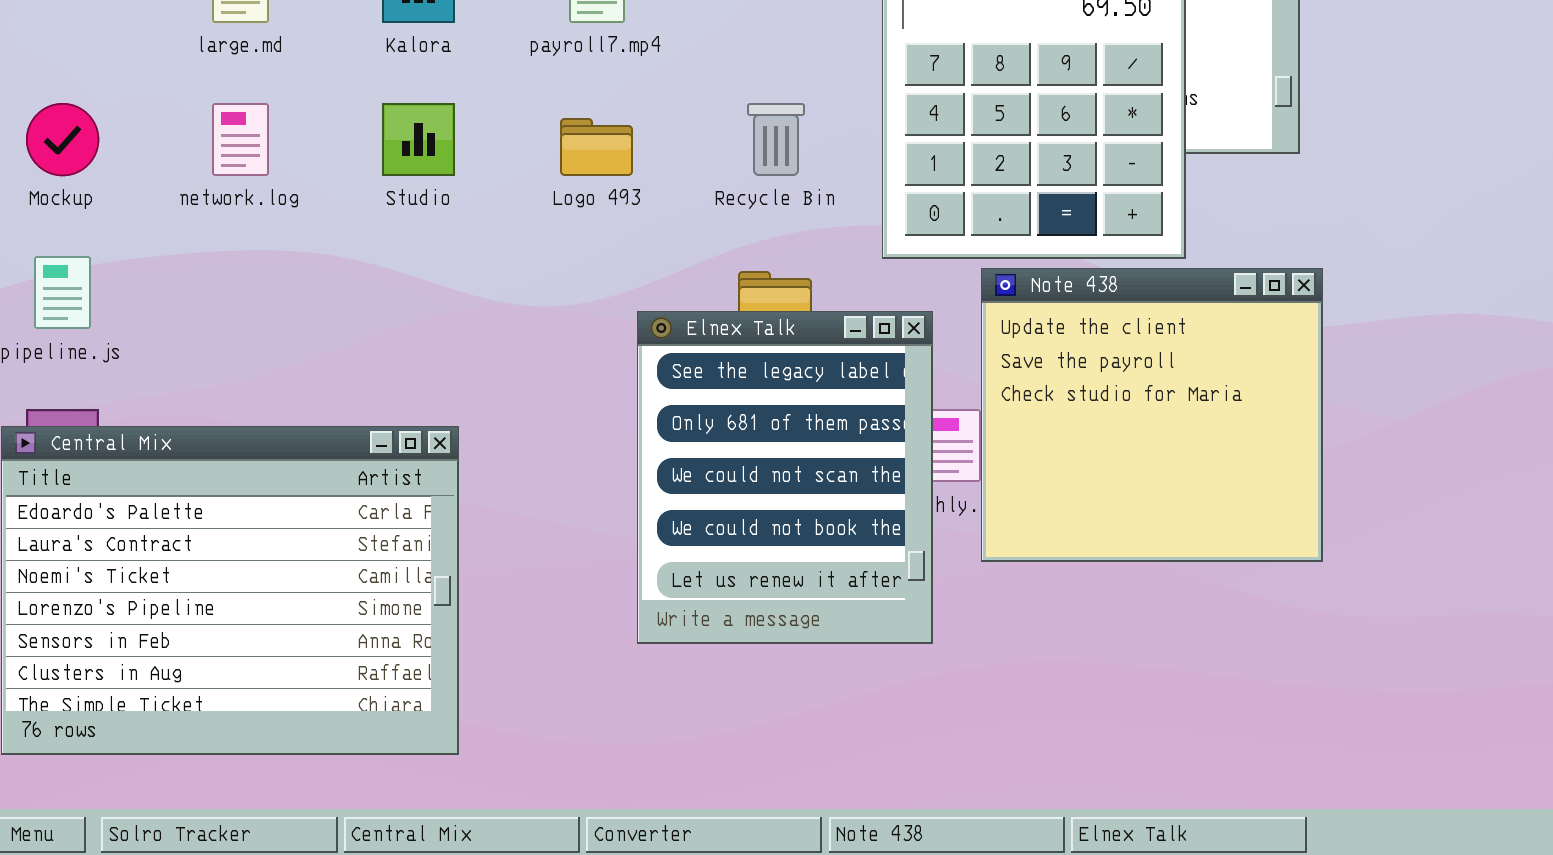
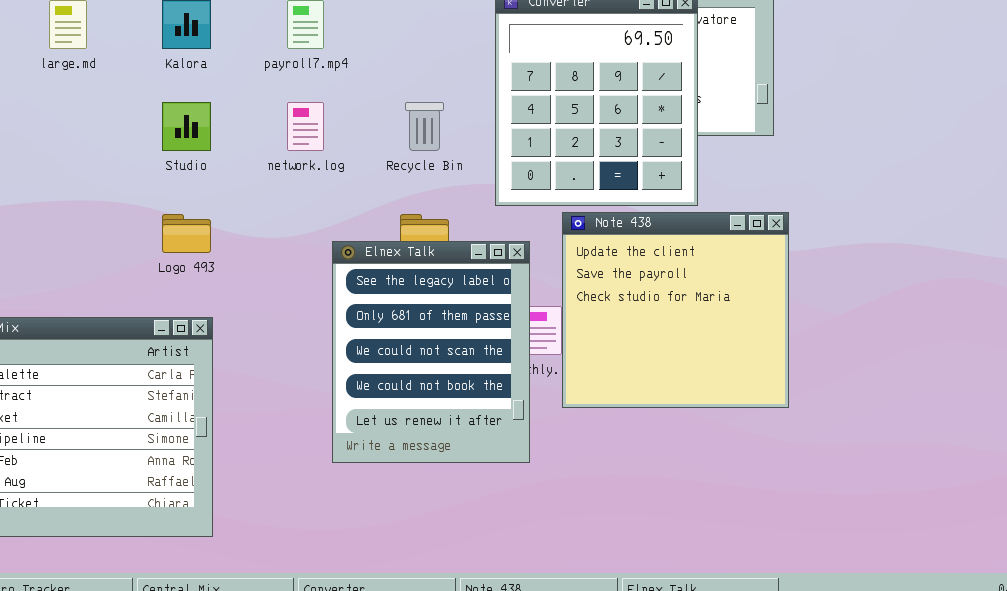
network.log: [212,103,269,176] -> [287,102,324,151], moved
Logo 493: [560,118,633,176] -> [162,214,211,253], moved

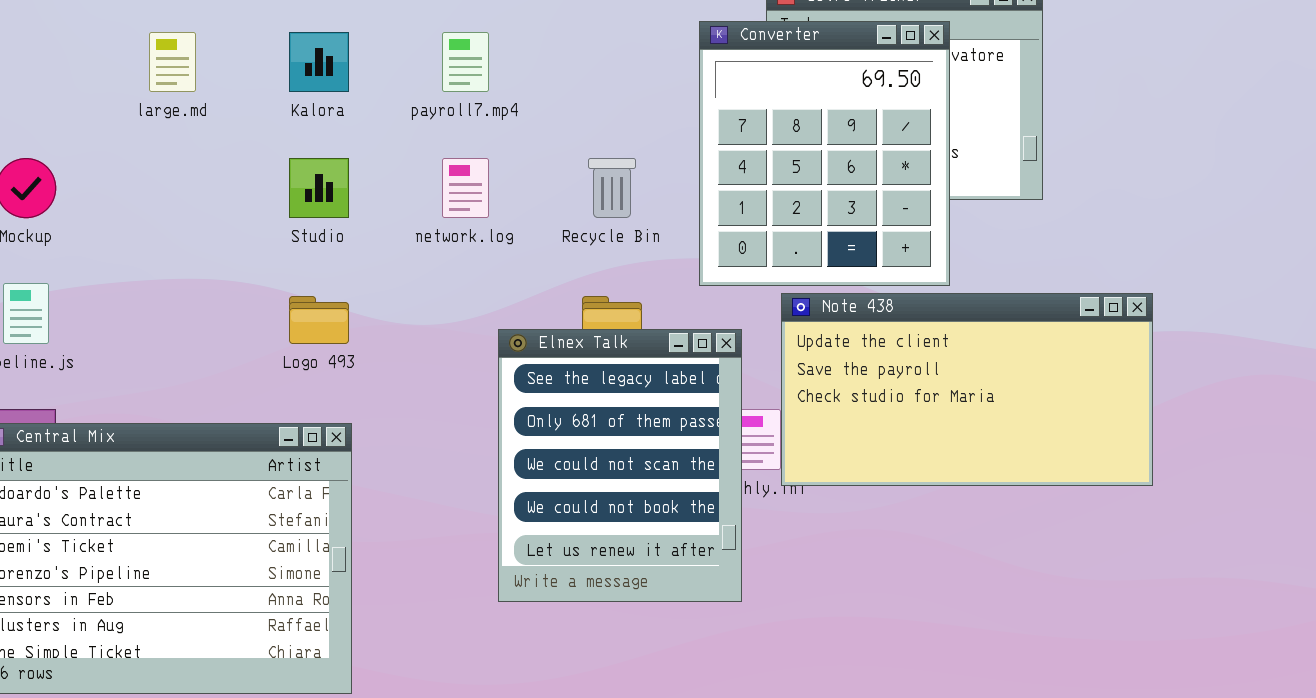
Note 438: [562,212,789,408] -> [781,293,1153,486], resized

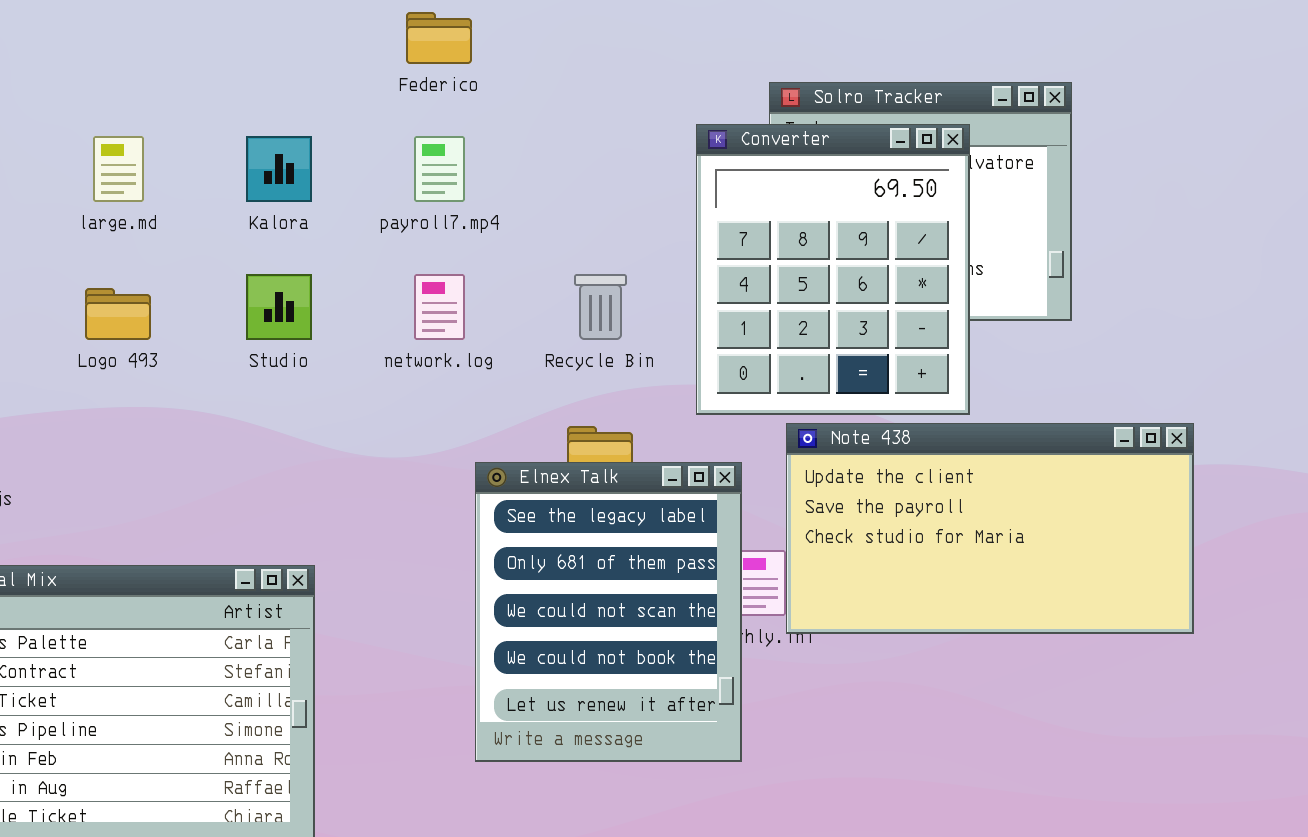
Logo 493: [289,296,349,344] -> [85,288,151,340], moved

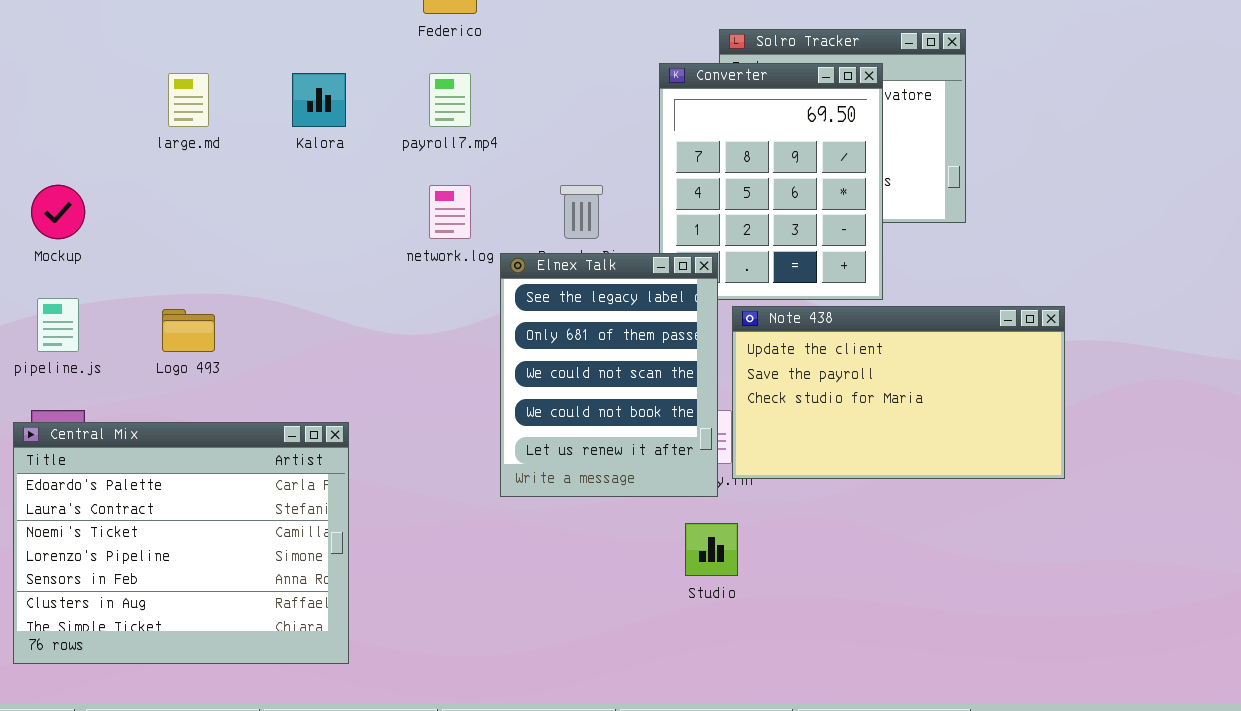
Studio: [246,274,312,340] -> [685,523,738,576], moved
Logo 493: [85,288,151,340] -> [162,309,215,352], moved
Elnex Talk: [475,462,742,762] -> [500,253,718,497], moved

